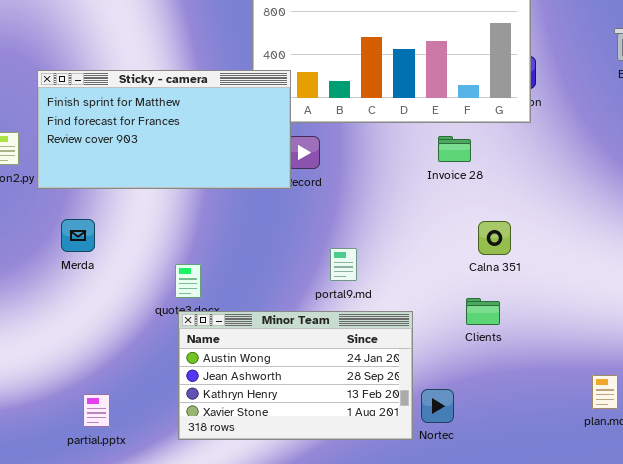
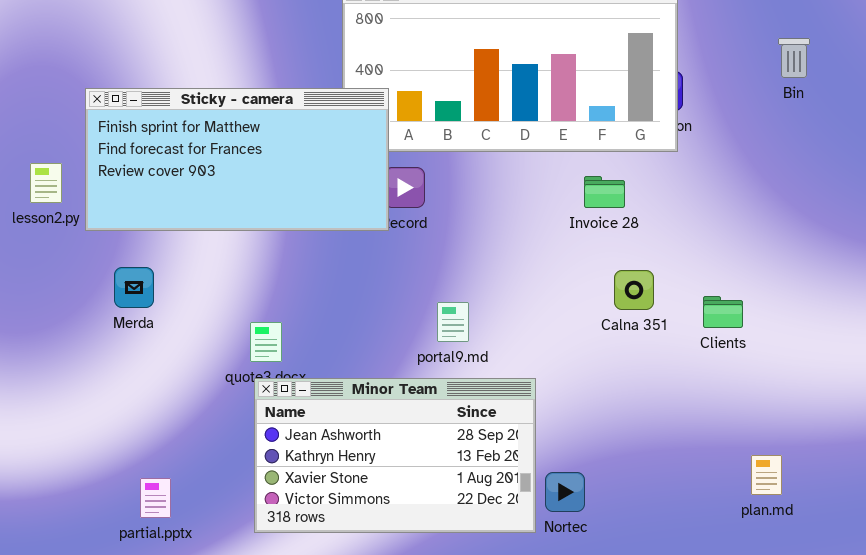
Invoice 28: [438,136,471,162] -> [584,176,625,208], moved
Clients: [466,298,500,325] -> [703,296,743,328], moved
Minor Team: [178,311,413,440] -> [254,378,536,533], scrolled down 1 row

